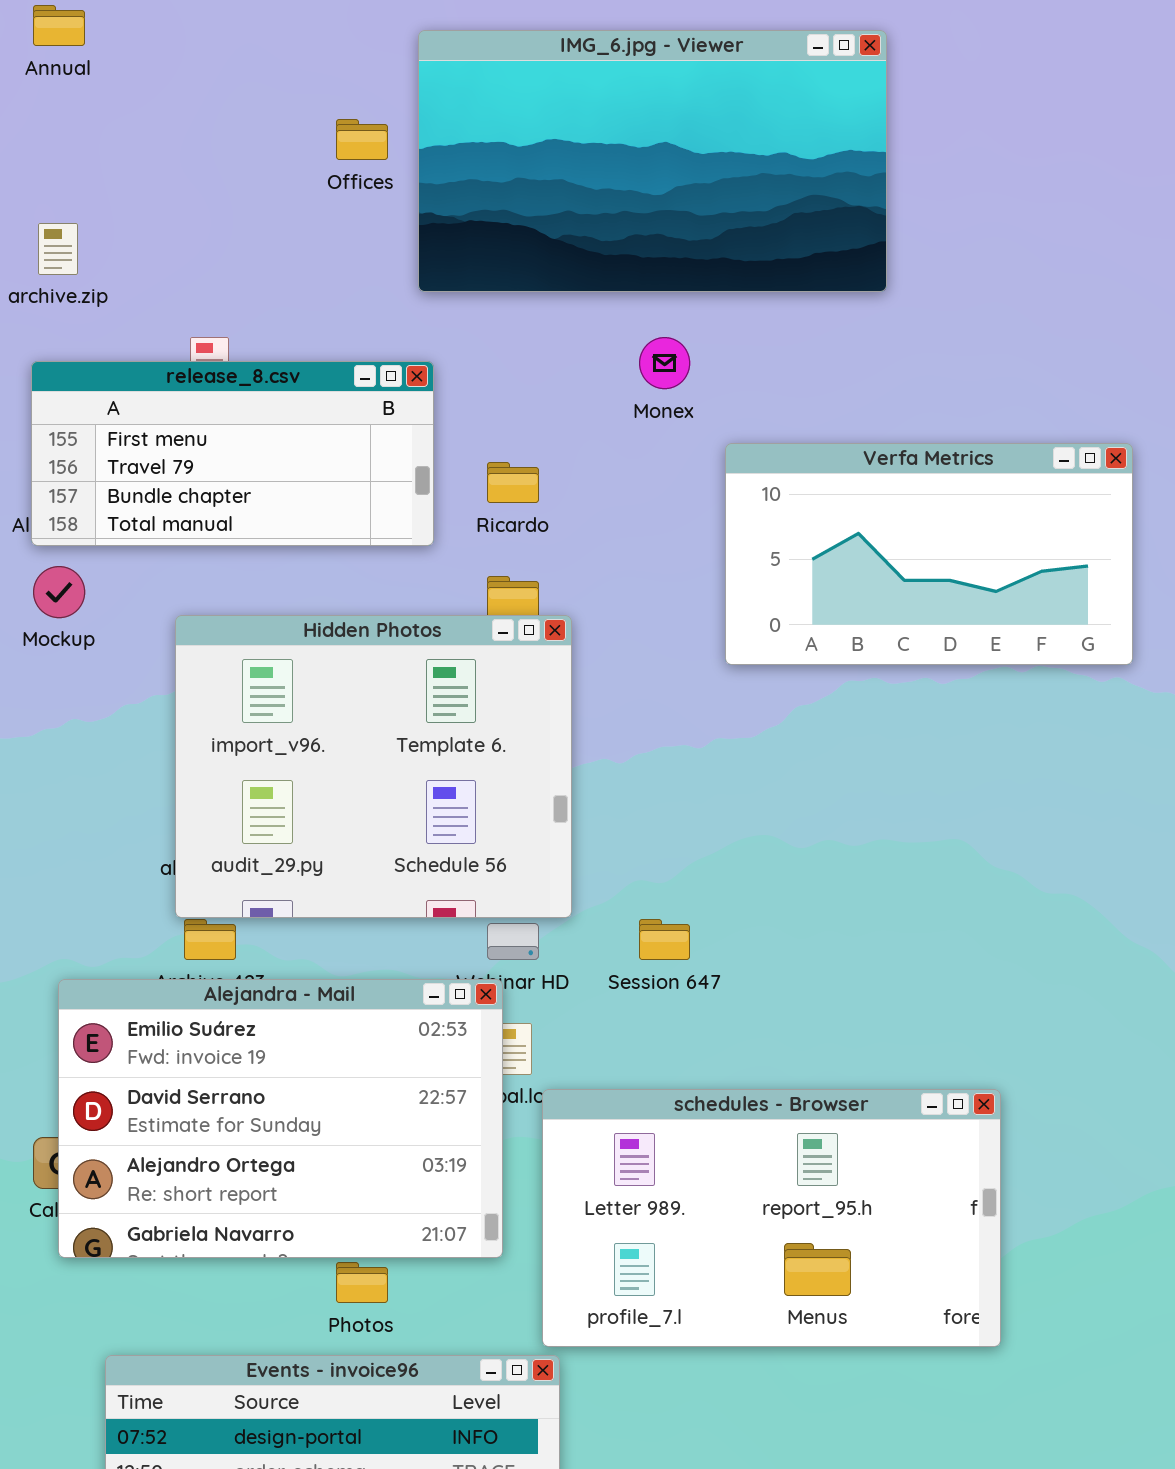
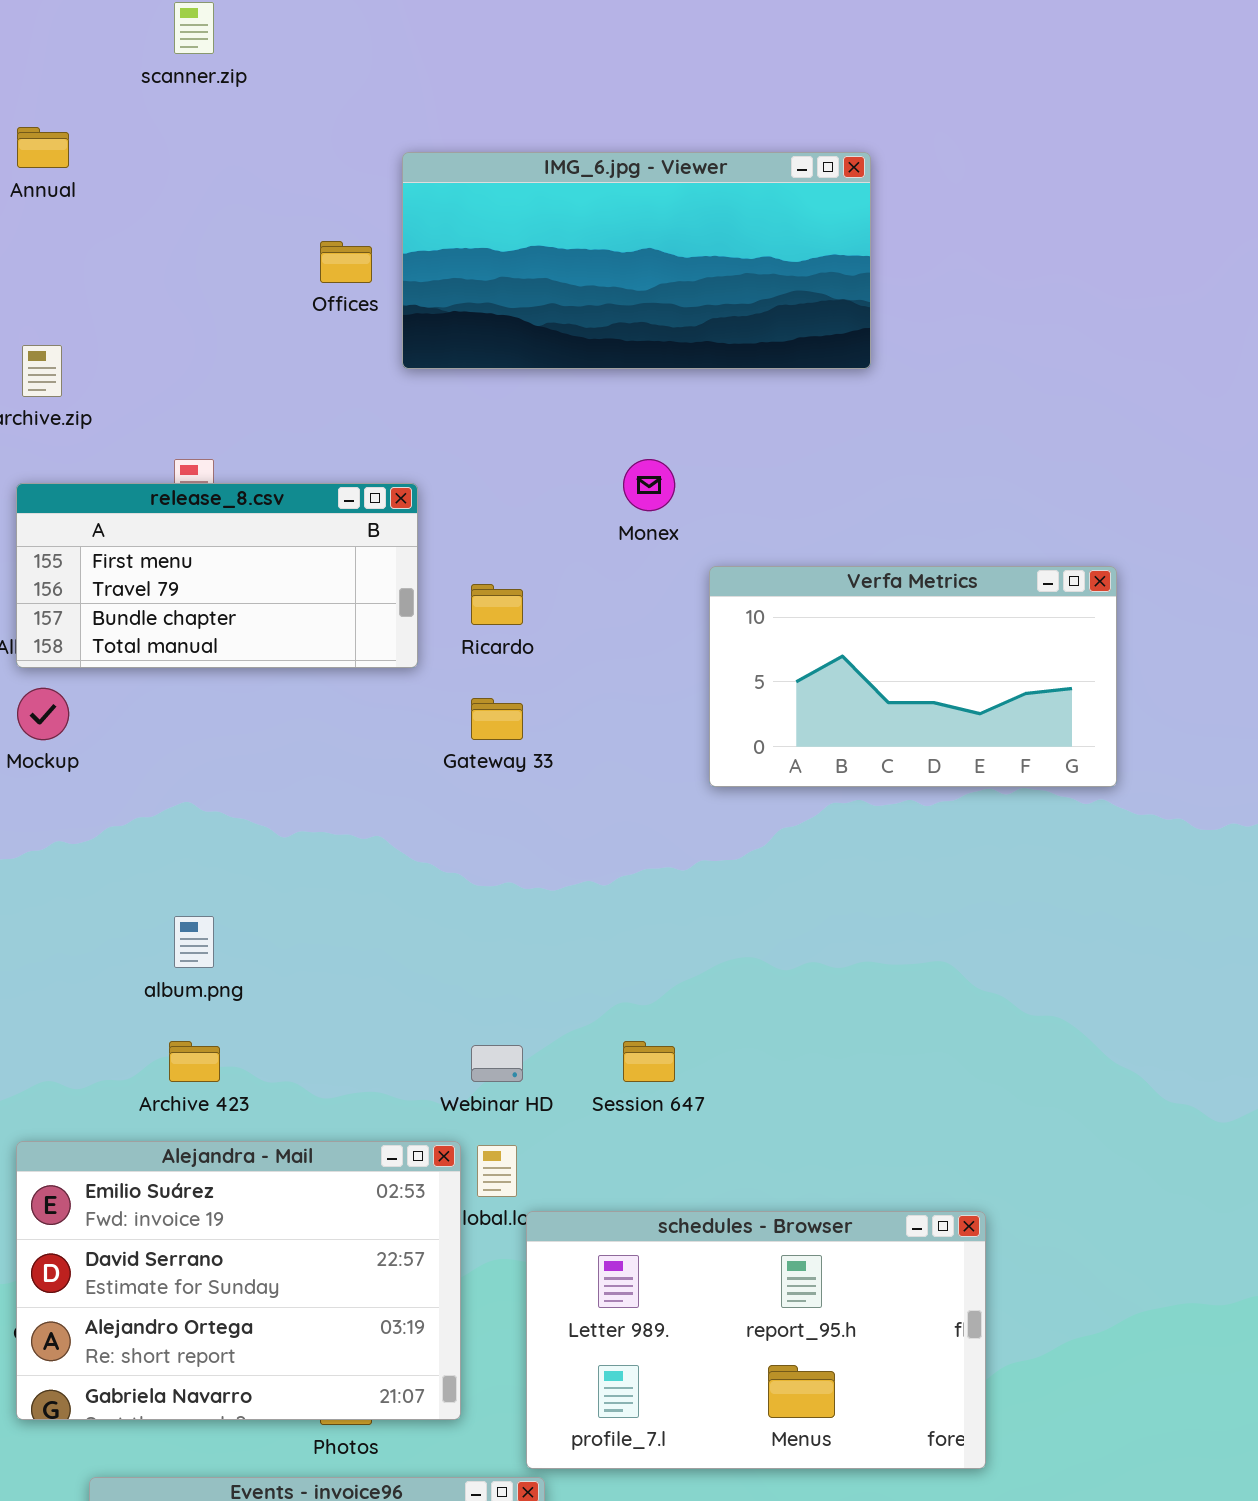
IMG_6.jpg - Viewer: [418,30,887,292] -> [402,152,871,369], resized
Hidden Photos: [175,615,572,918] -> none, closed
Alejandra - Mail: [58,979,503,1258] -> [16,1141,461,1420], moved

